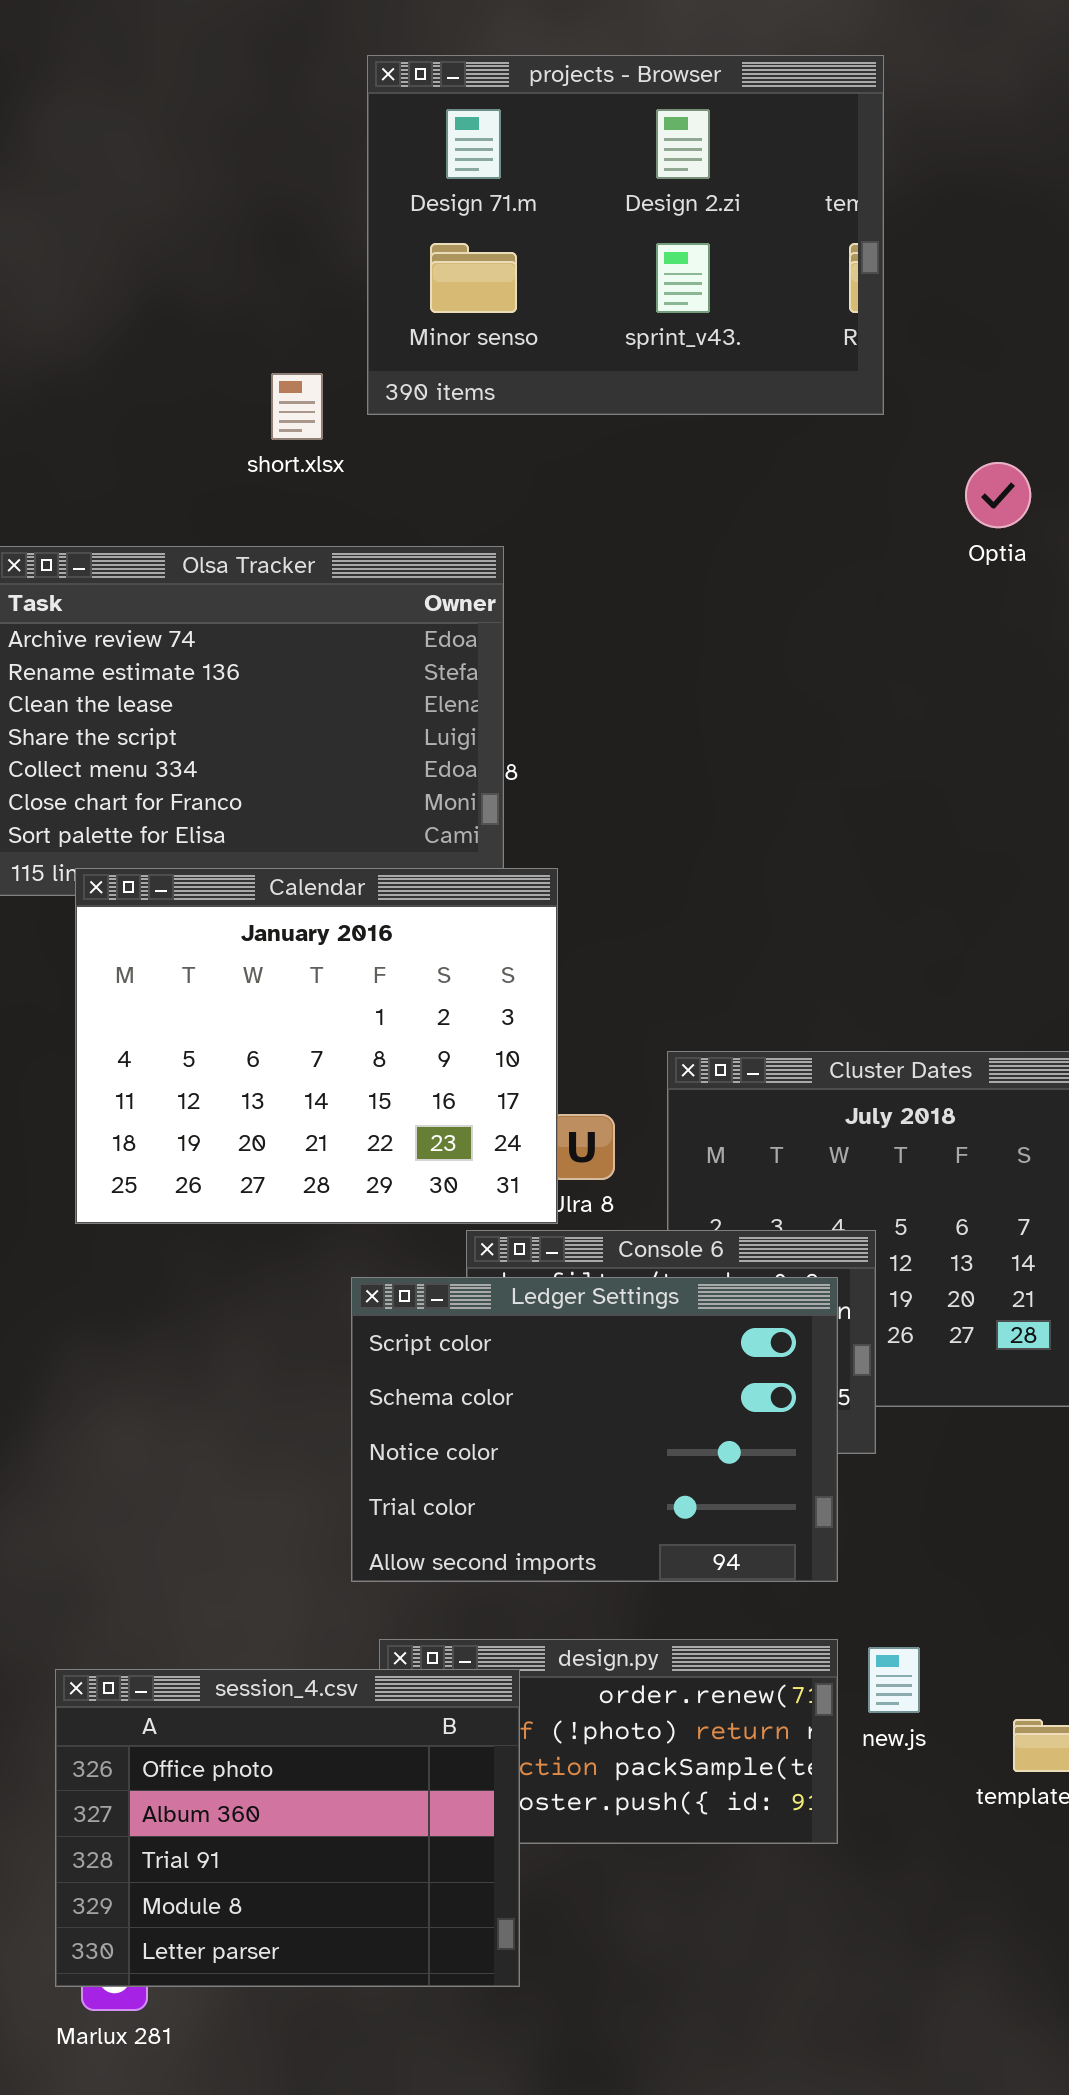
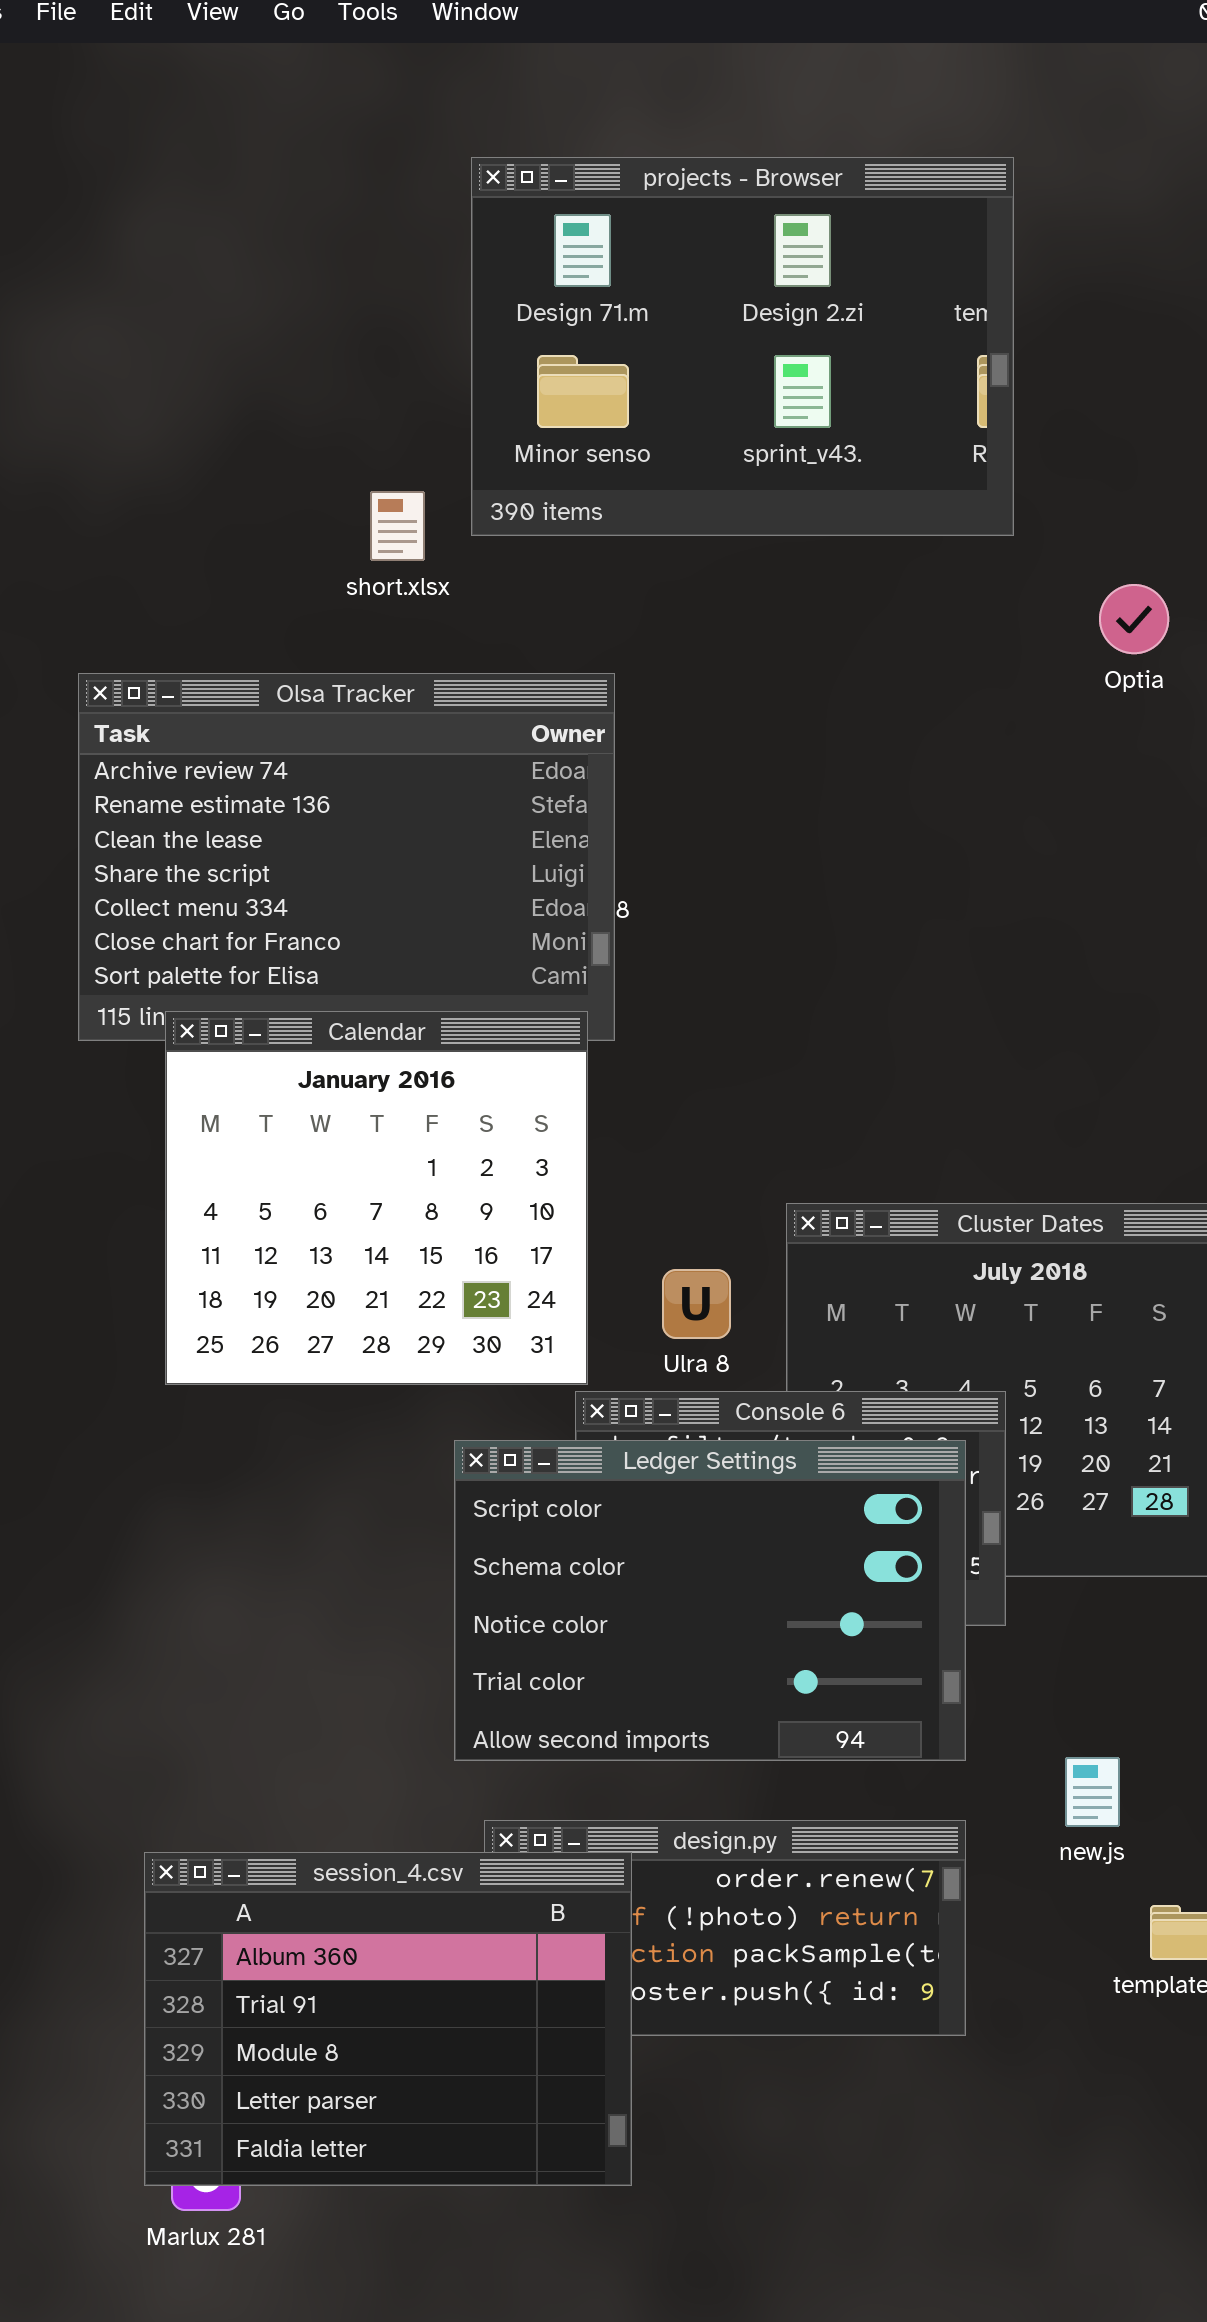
Calendar: [75,868,558,1224] -> [165,1011,588,1385], resized
new.js: [868,1647,920,1713] -> [1065,1757,1120,1827], moved
session_4.csv: [55,1669,520,1987] -> [144,1852,632,2186], scrolled down 1 row

